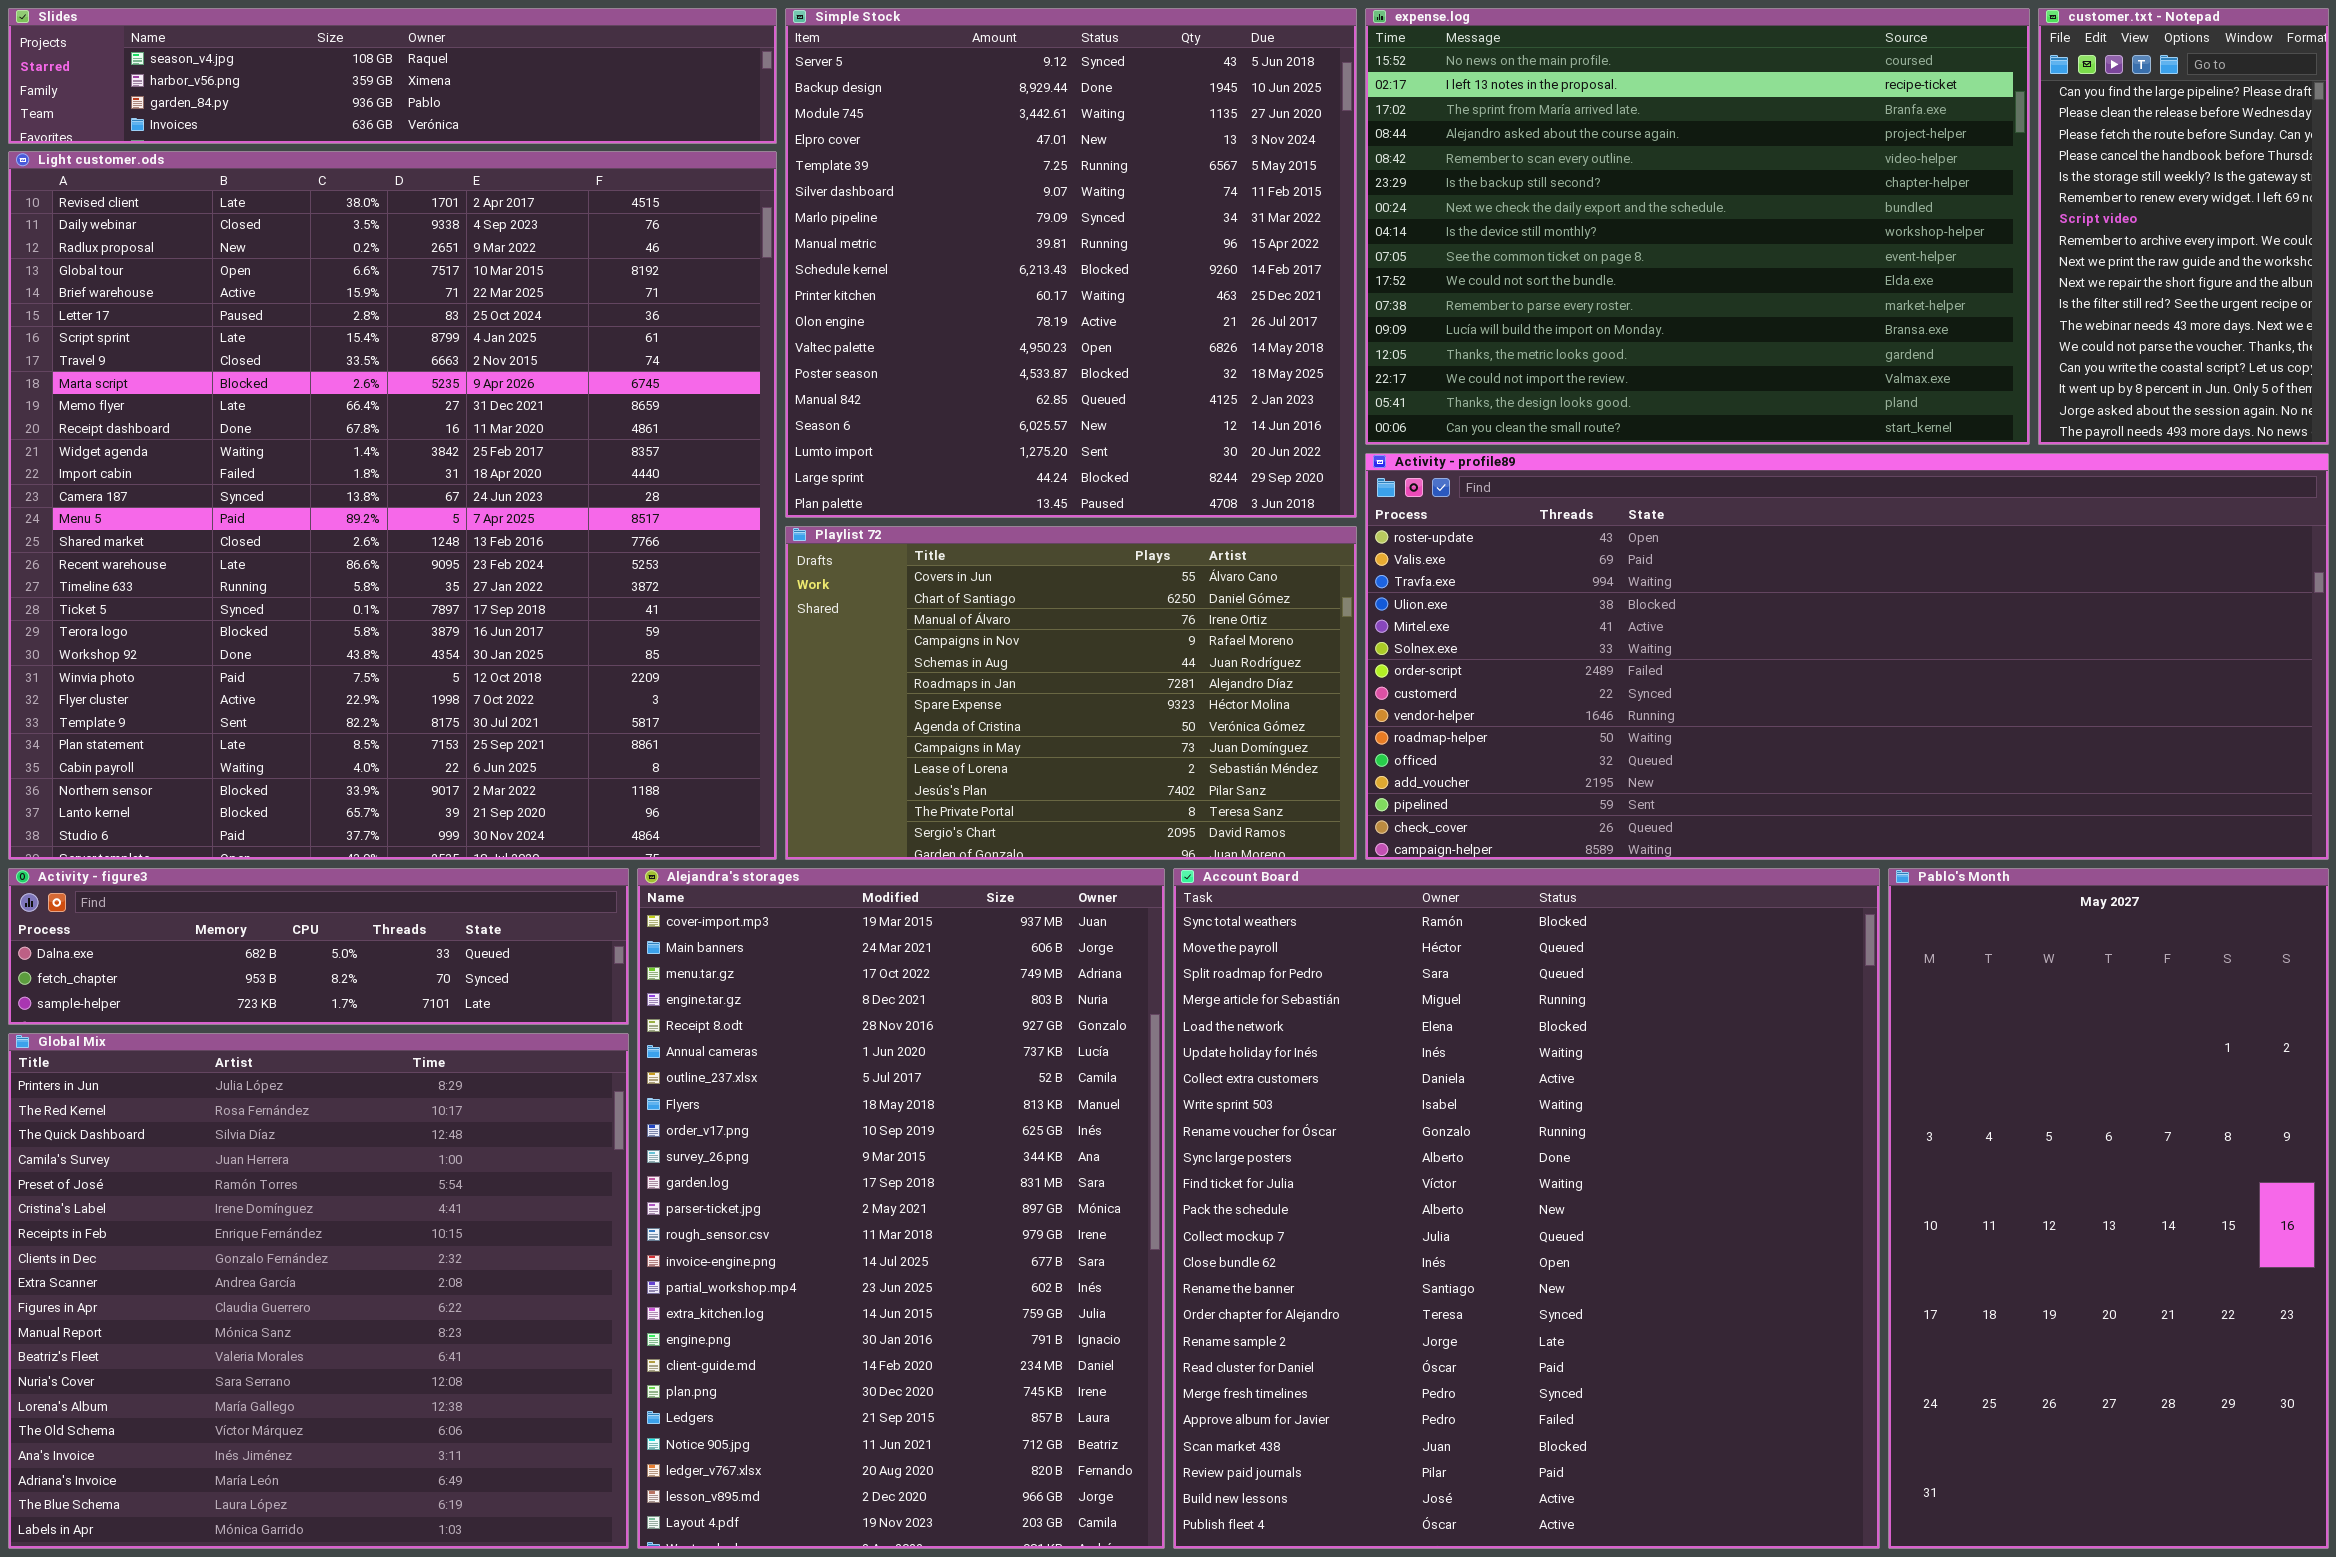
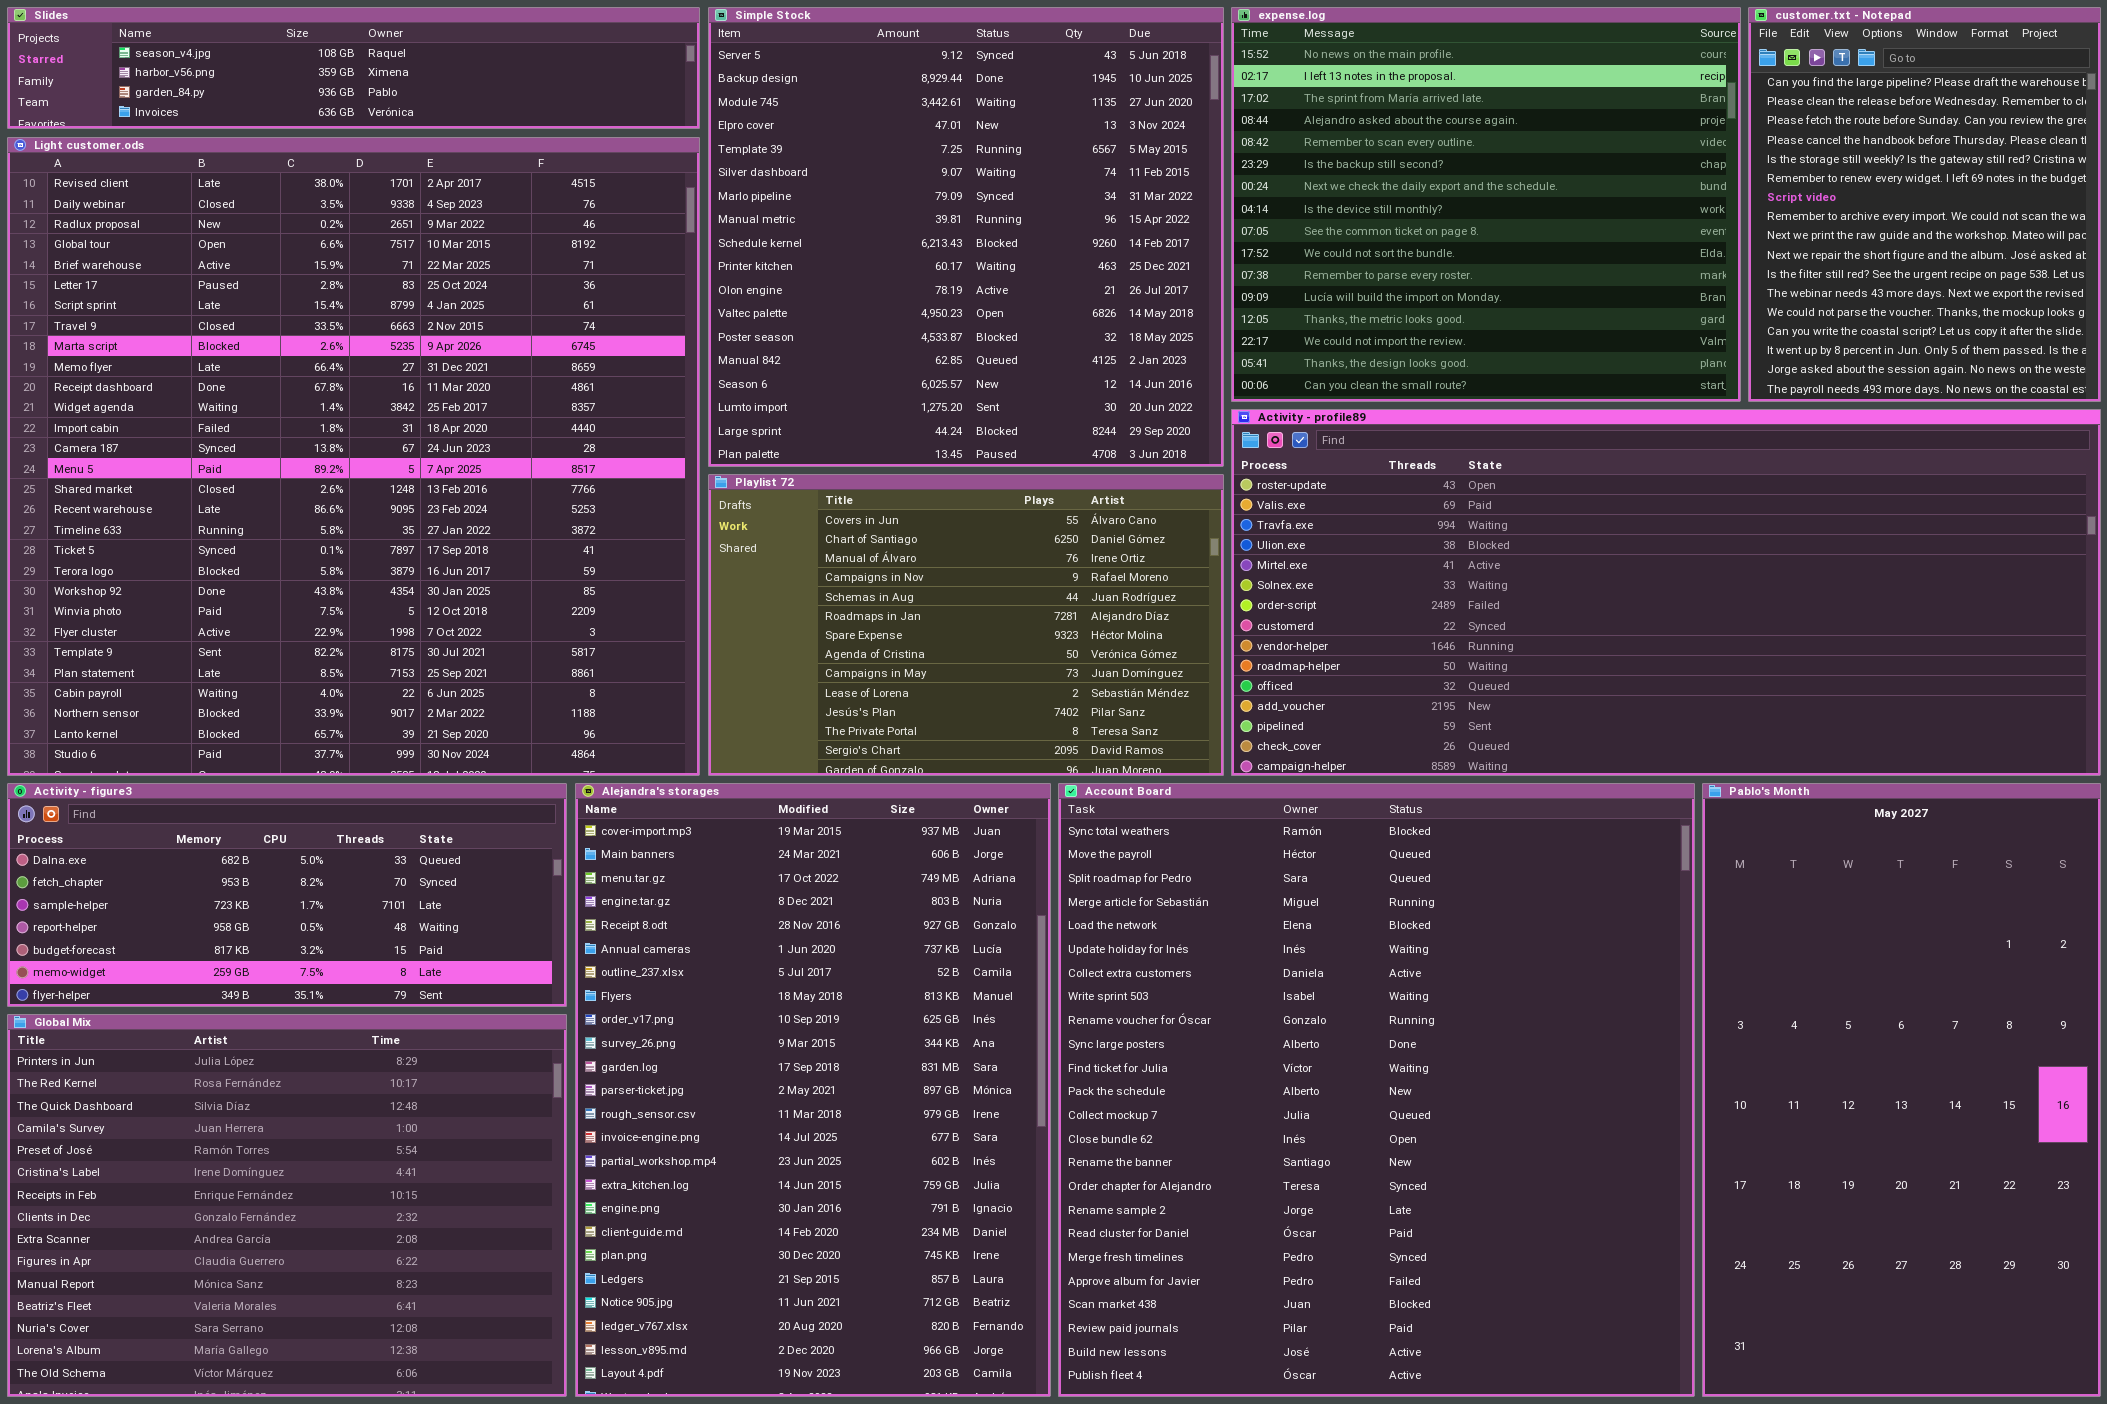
expense.log: [1365,8,2030,445] -> [1231,7,1741,402], resized
customer.txt - Notepad: [2038,8,2329,445] -> [1748,7,2101,402], resized
Activity - figure3: [8,868,629,1025] -> [7,783,567,1007], resized
Global Mix: [8,1033,629,1549] -> [7,1014,567,1397], resized

